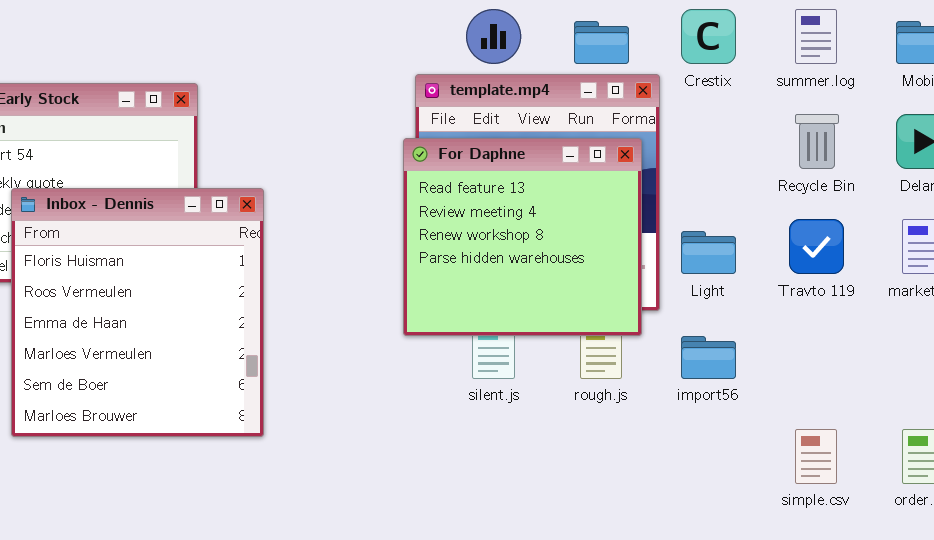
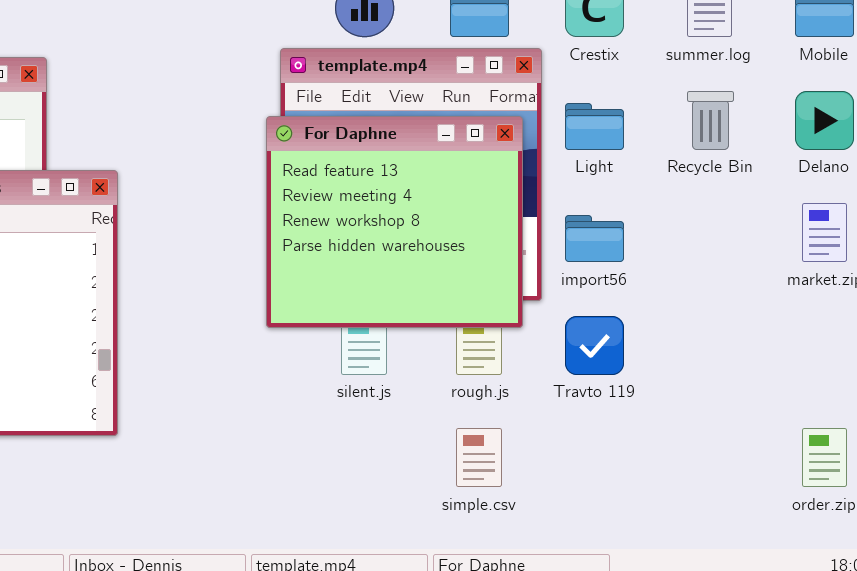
Travto 119: [789,219,844,274] -> [565,316,624,375], moved
Light: [681,231,736,274] -> [565,103,624,150], moved
import56: [681,336,736,379] -> [565,215,624,262], moved
simple.csv: [795,429,837,484] -> [456,428,502,487], moved

